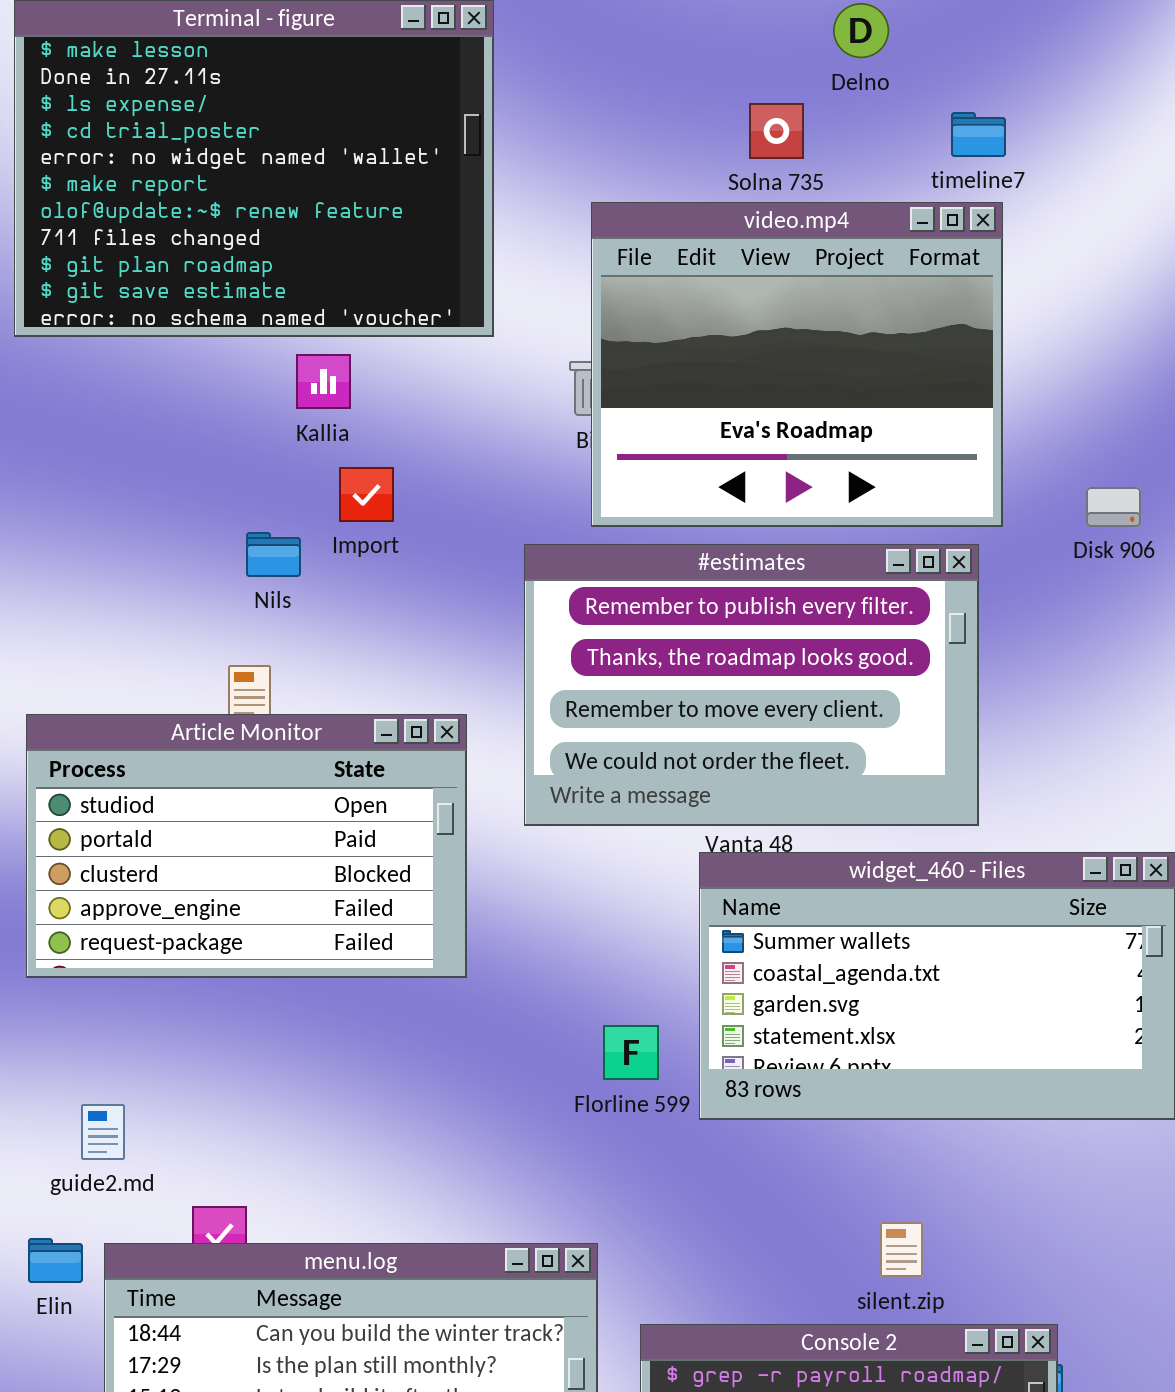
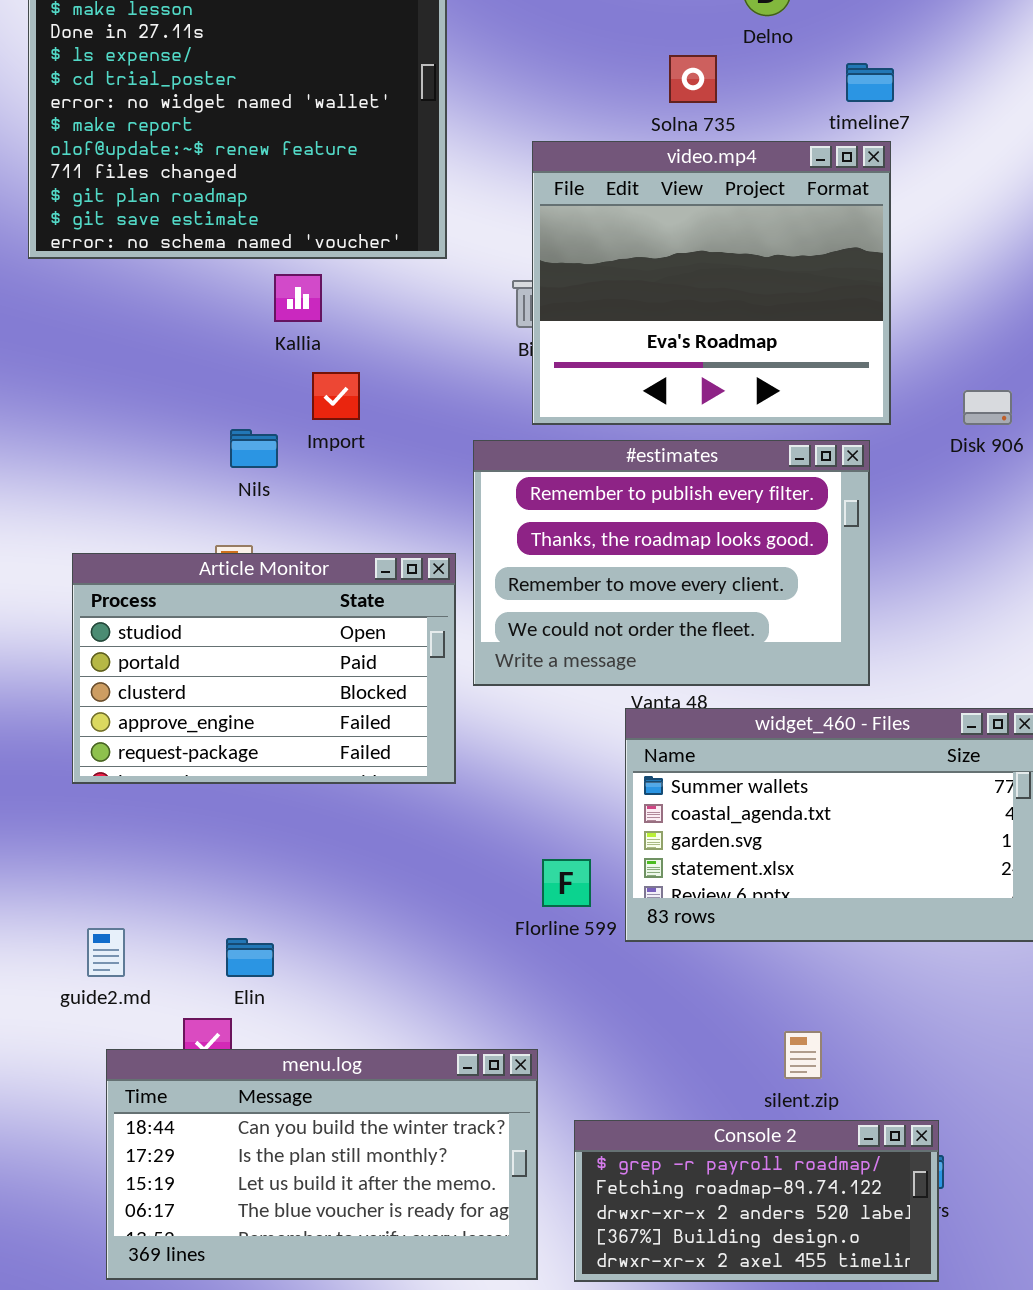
Article Monitor: [26,714,467,978] -> [72,553,456,784], moved
Elin: [28,1238,83,1283] -> [226,938,274,977], moved

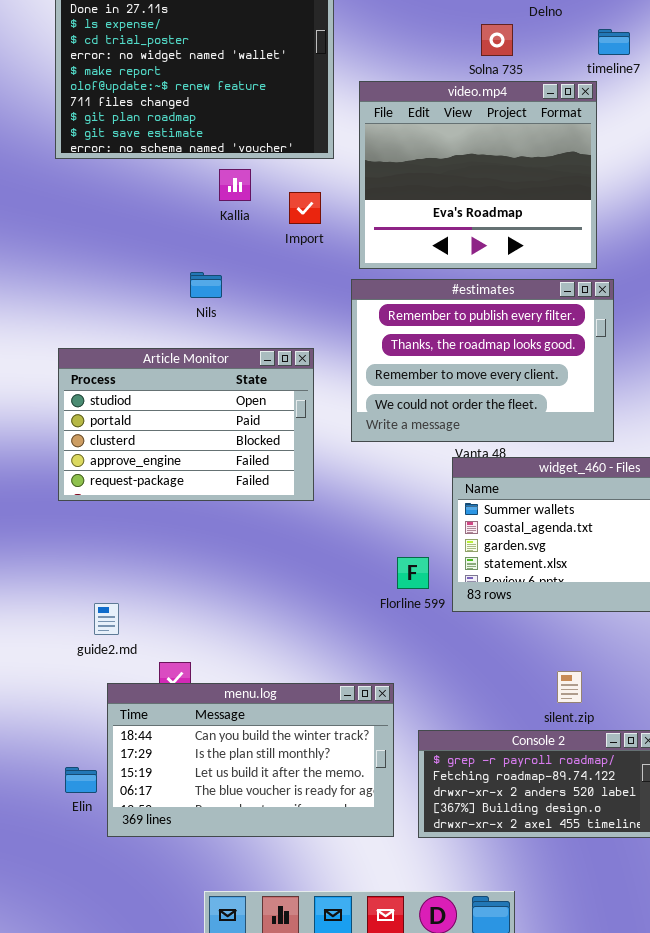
video.mp4: [532,141,891,425] -> [359,81,597,269], moved
Import: [312,372,360,420] -> [289,192,321,224], moved
Article Monitor: [72,553,456,784] -> [58,348,314,501], moved
Elin: [226,938,274,977] -> [65,767,97,793], moved

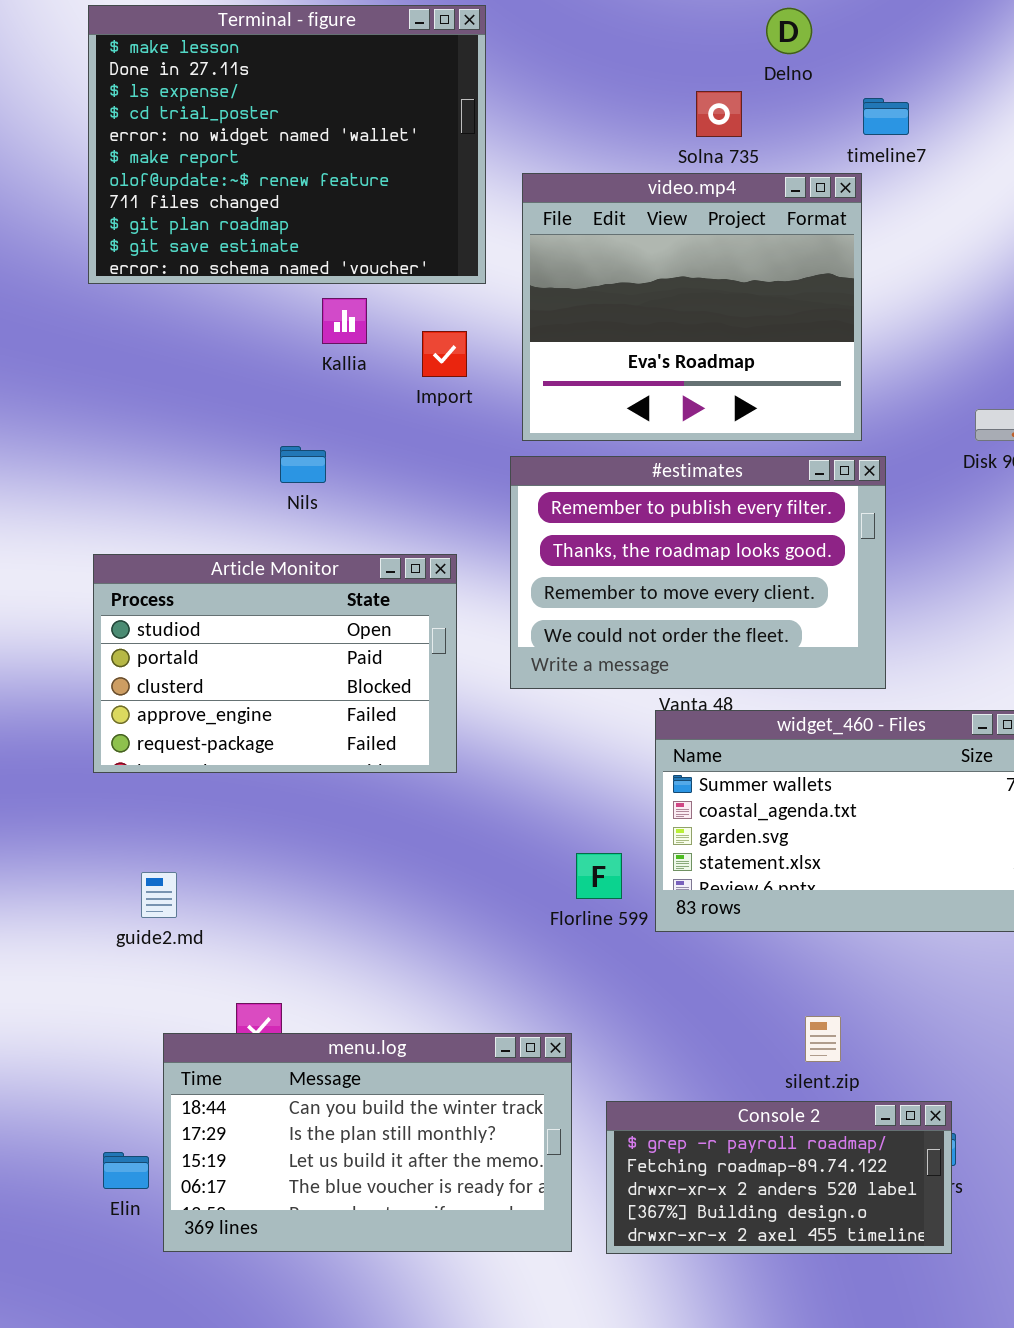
guide2.md: [94,603,119,635] -> [141,872,177,918], moved

